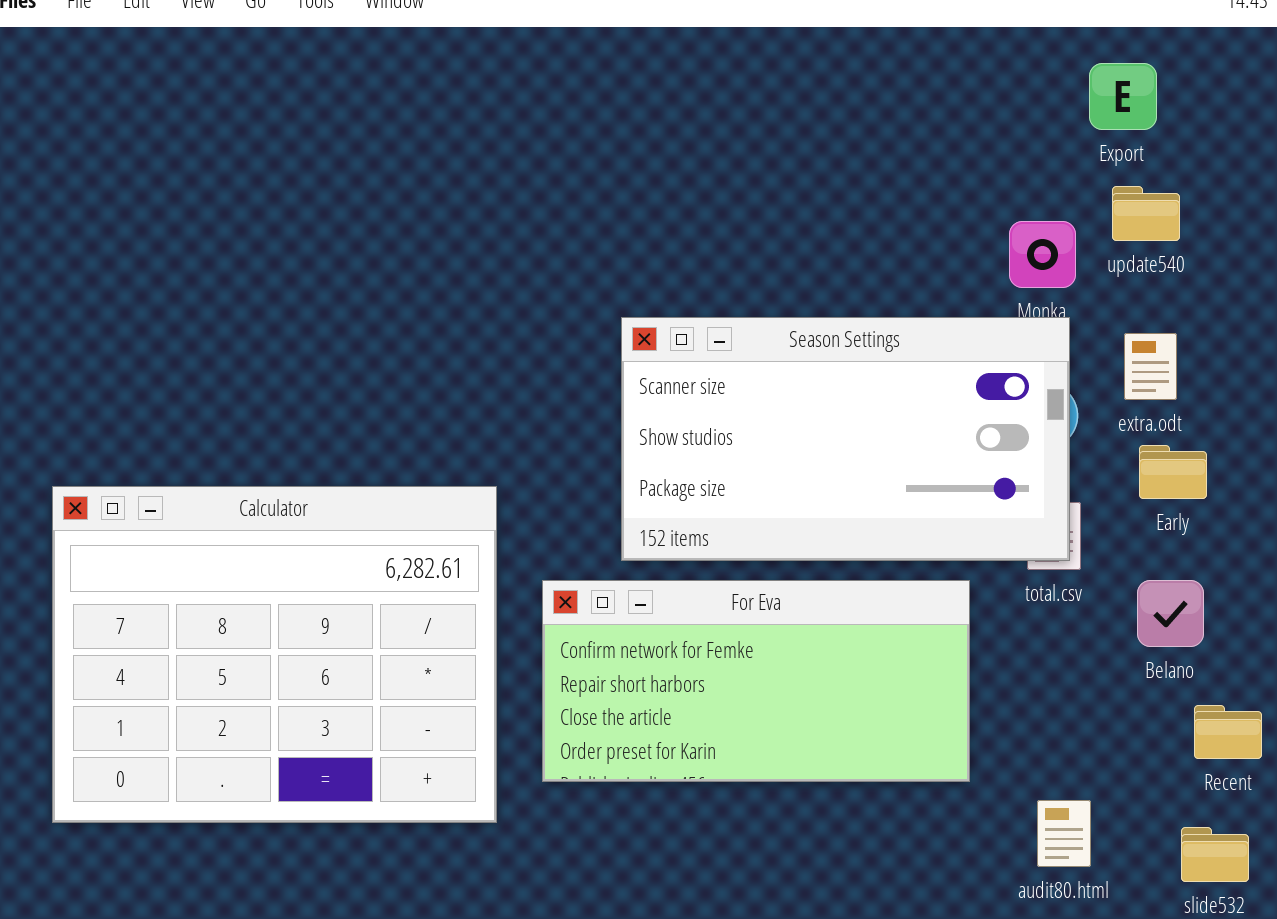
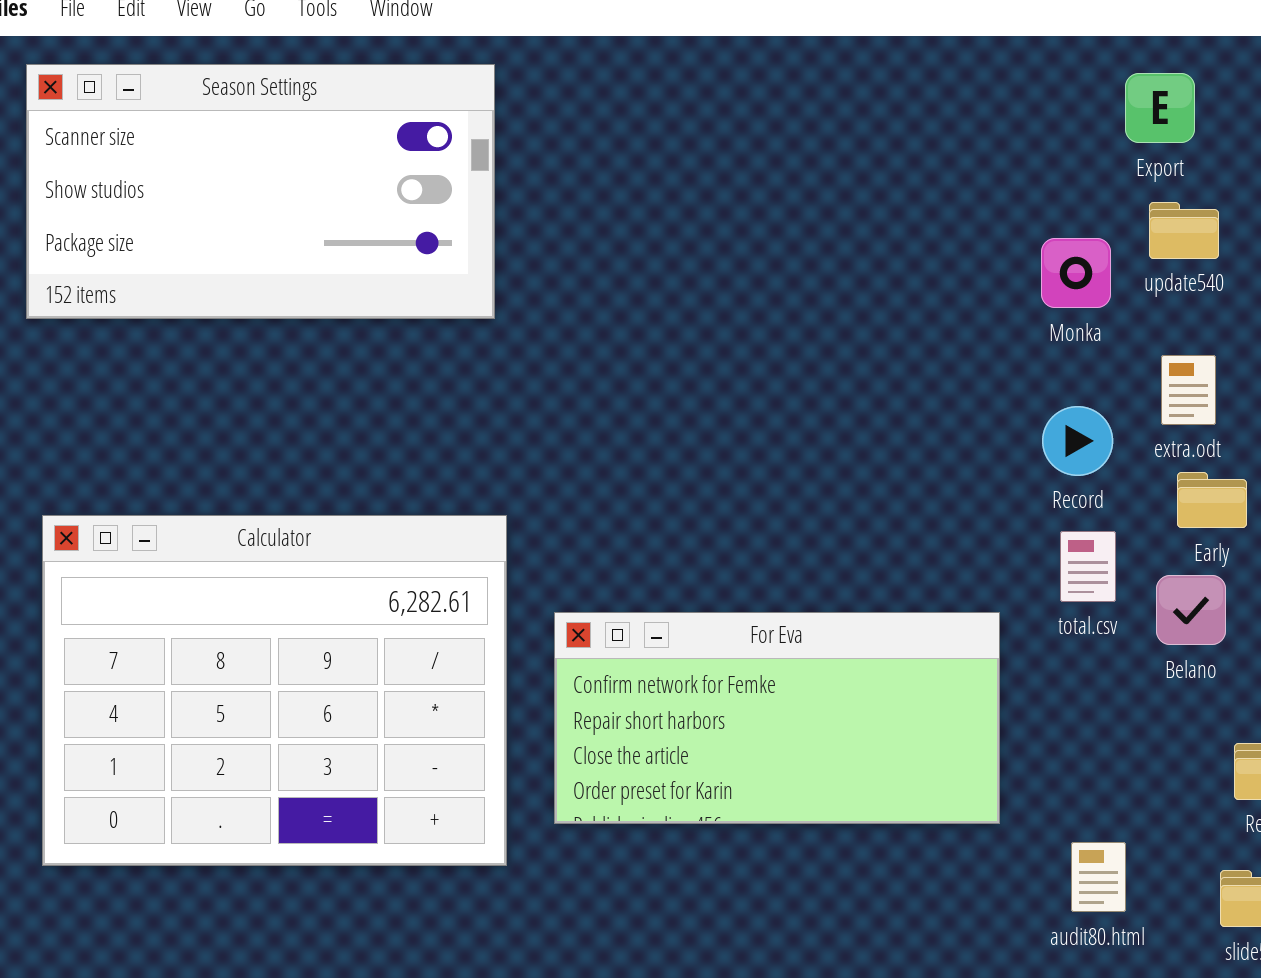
Season Settings: [621,317,1070,561] -> [26,64,495,319], moved
Belano: [1137,580,1204,647] -> [1156,575,1226,645], moved

